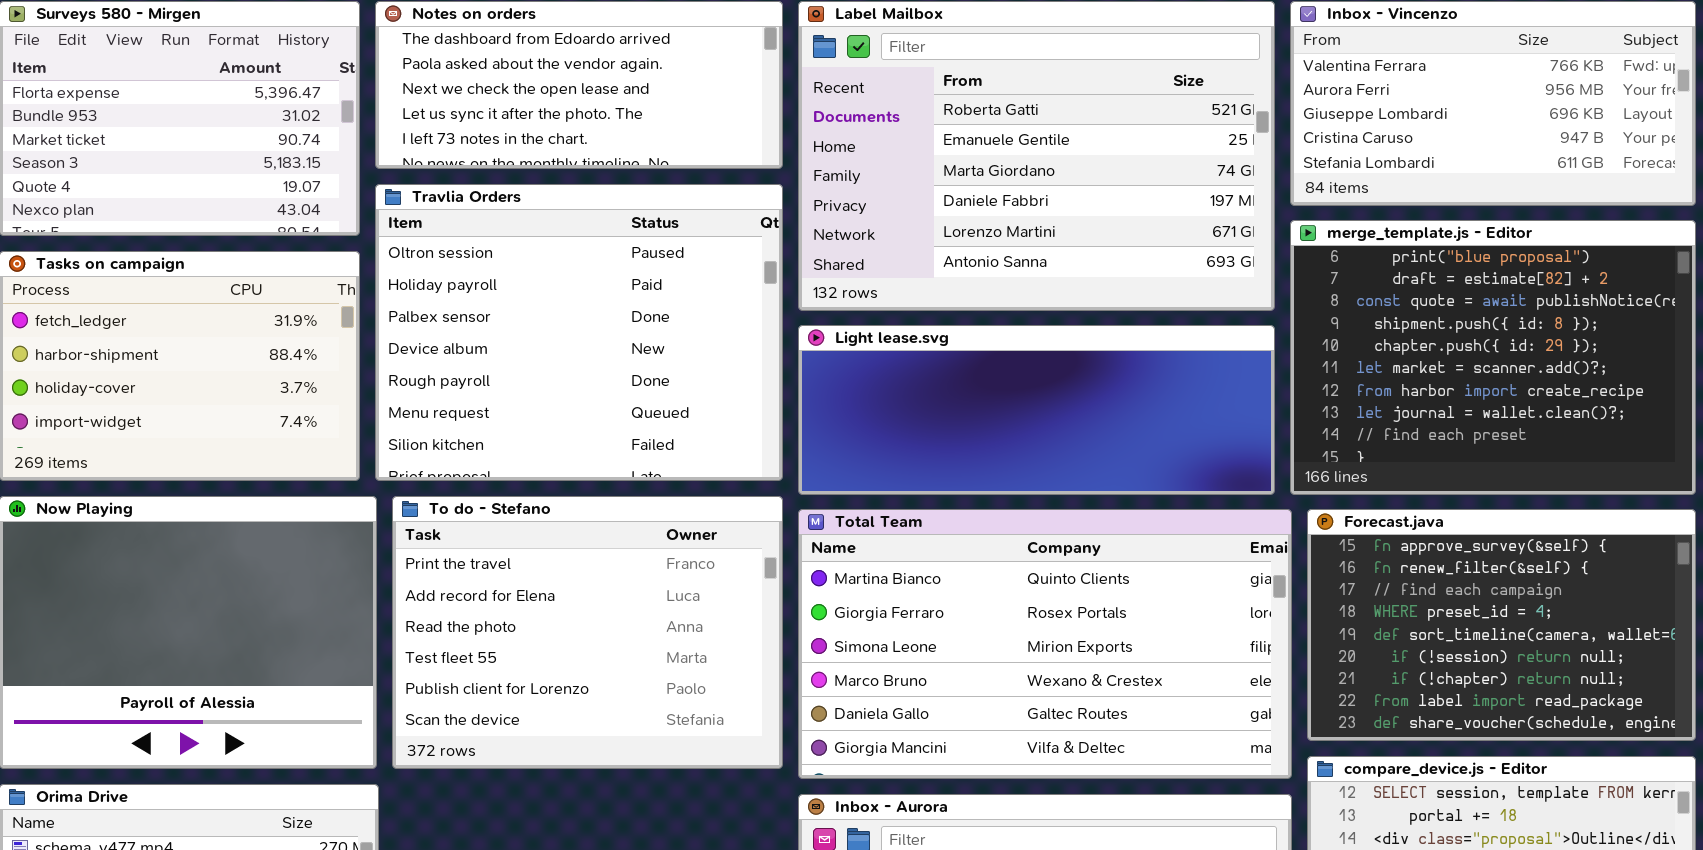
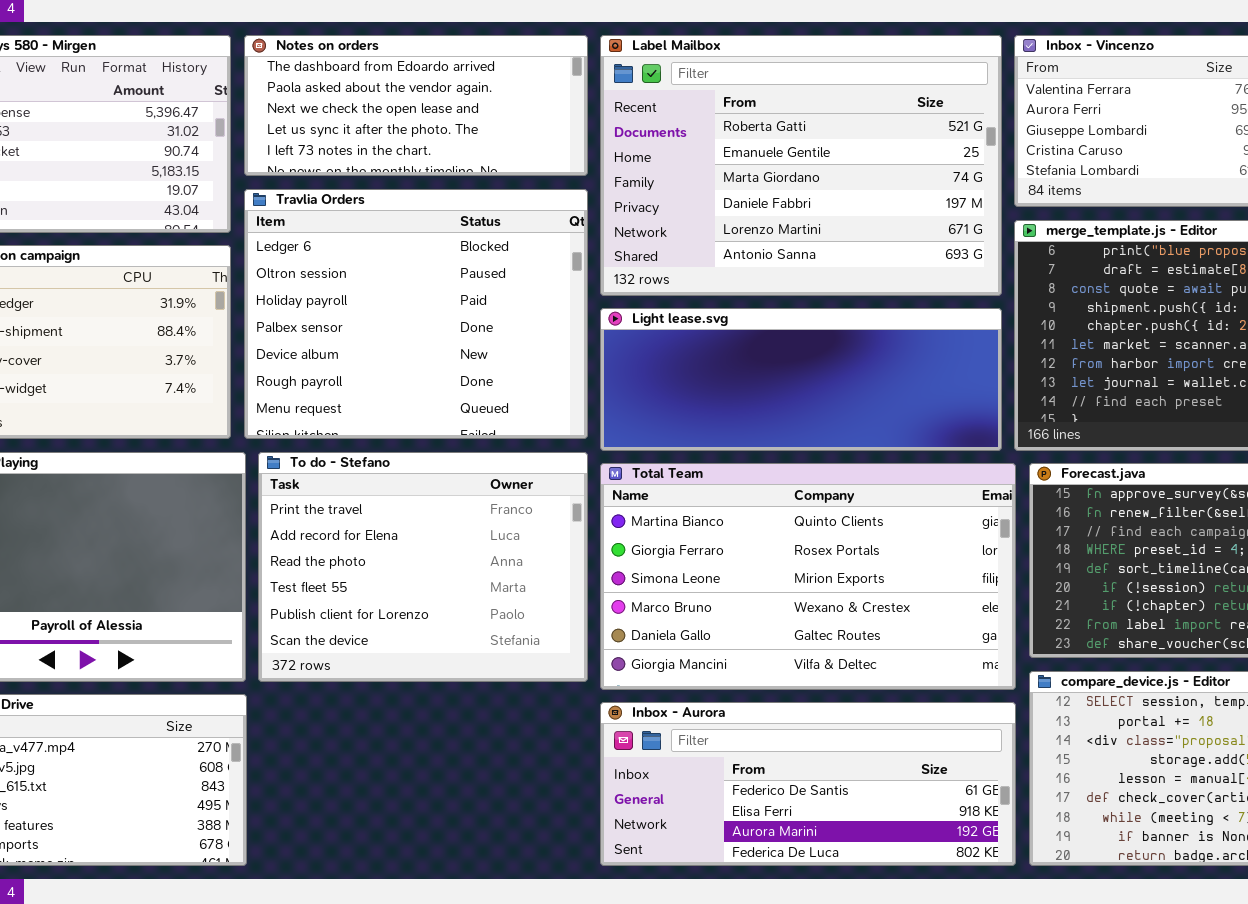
Travlia Orders: [375,184,783,481] -> [244,189,588,439], scrolled up 1 row

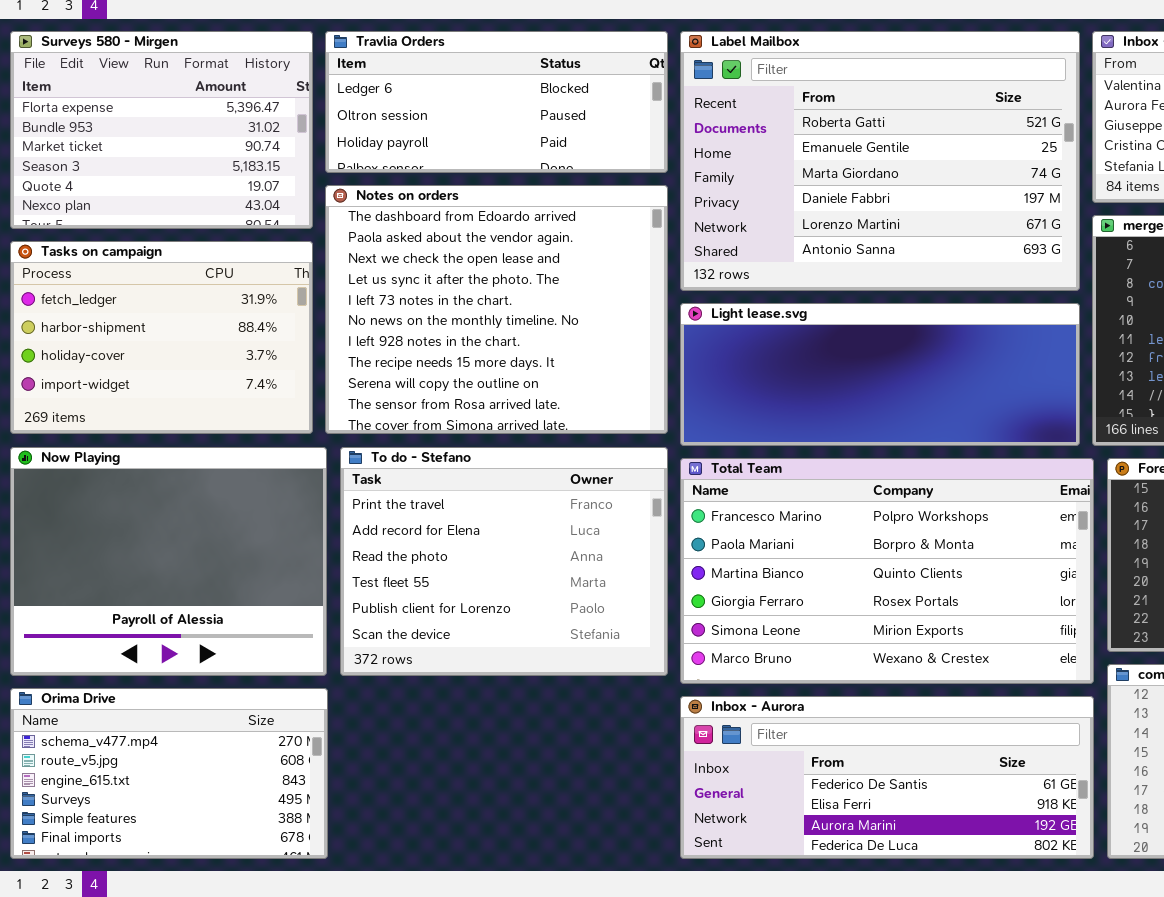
Notes on orders: [244,35,588,176] -> [325,185,668,434], moved, resized
Travlia Orders: [244,189,588,439] -> [325,31,668,173], moved, resized
Total Team: [600,463,1016,690] -> [680,458,1094,684], scrolled up 2 rows

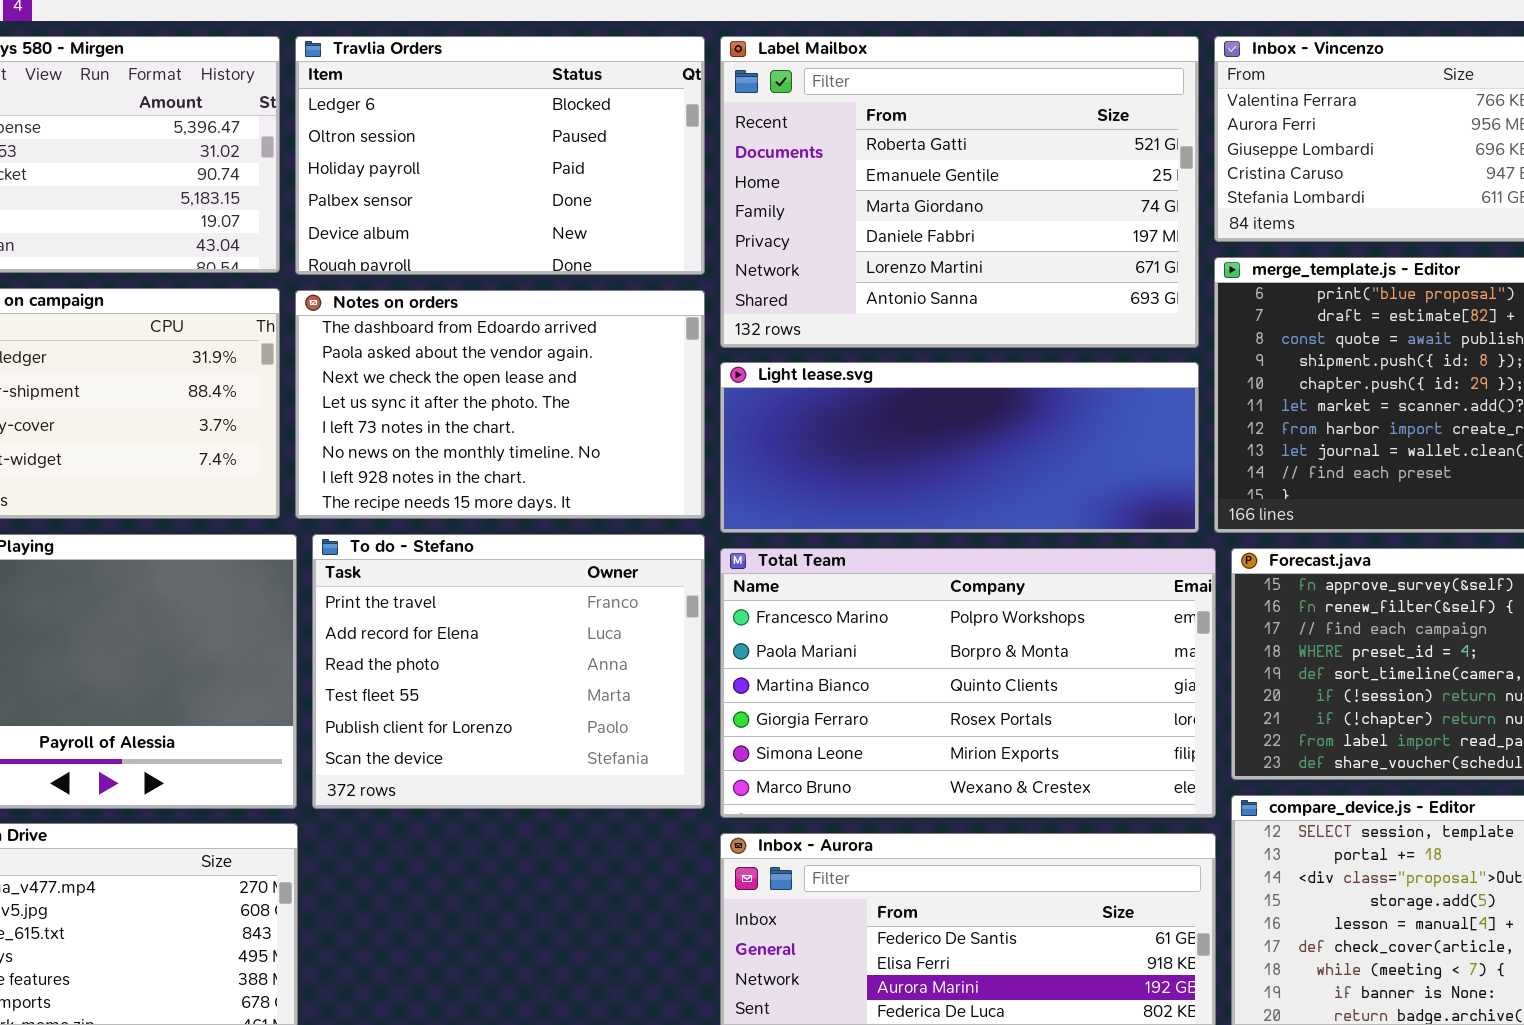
Travlia Orders: [325,31,668,173] -> [295,36,705,275], resized
Notes on orders: [325,185,668,434] -> [295,290,705,519], resized

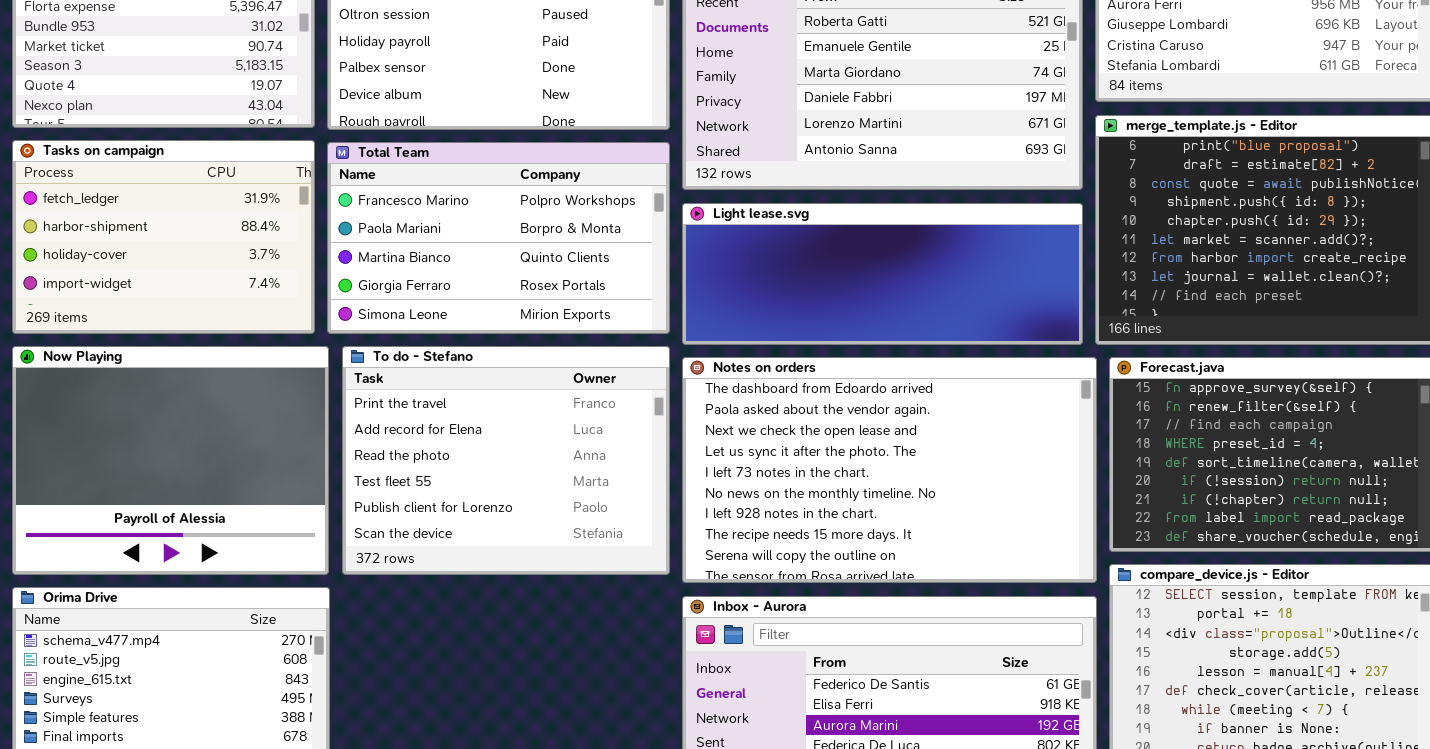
Notes on orders: [295,290,705,519] -> [682,357,1097,583], moved, resized
Total Team: [720,548,1216,818] -> [327,142,670,334], moved, resized

